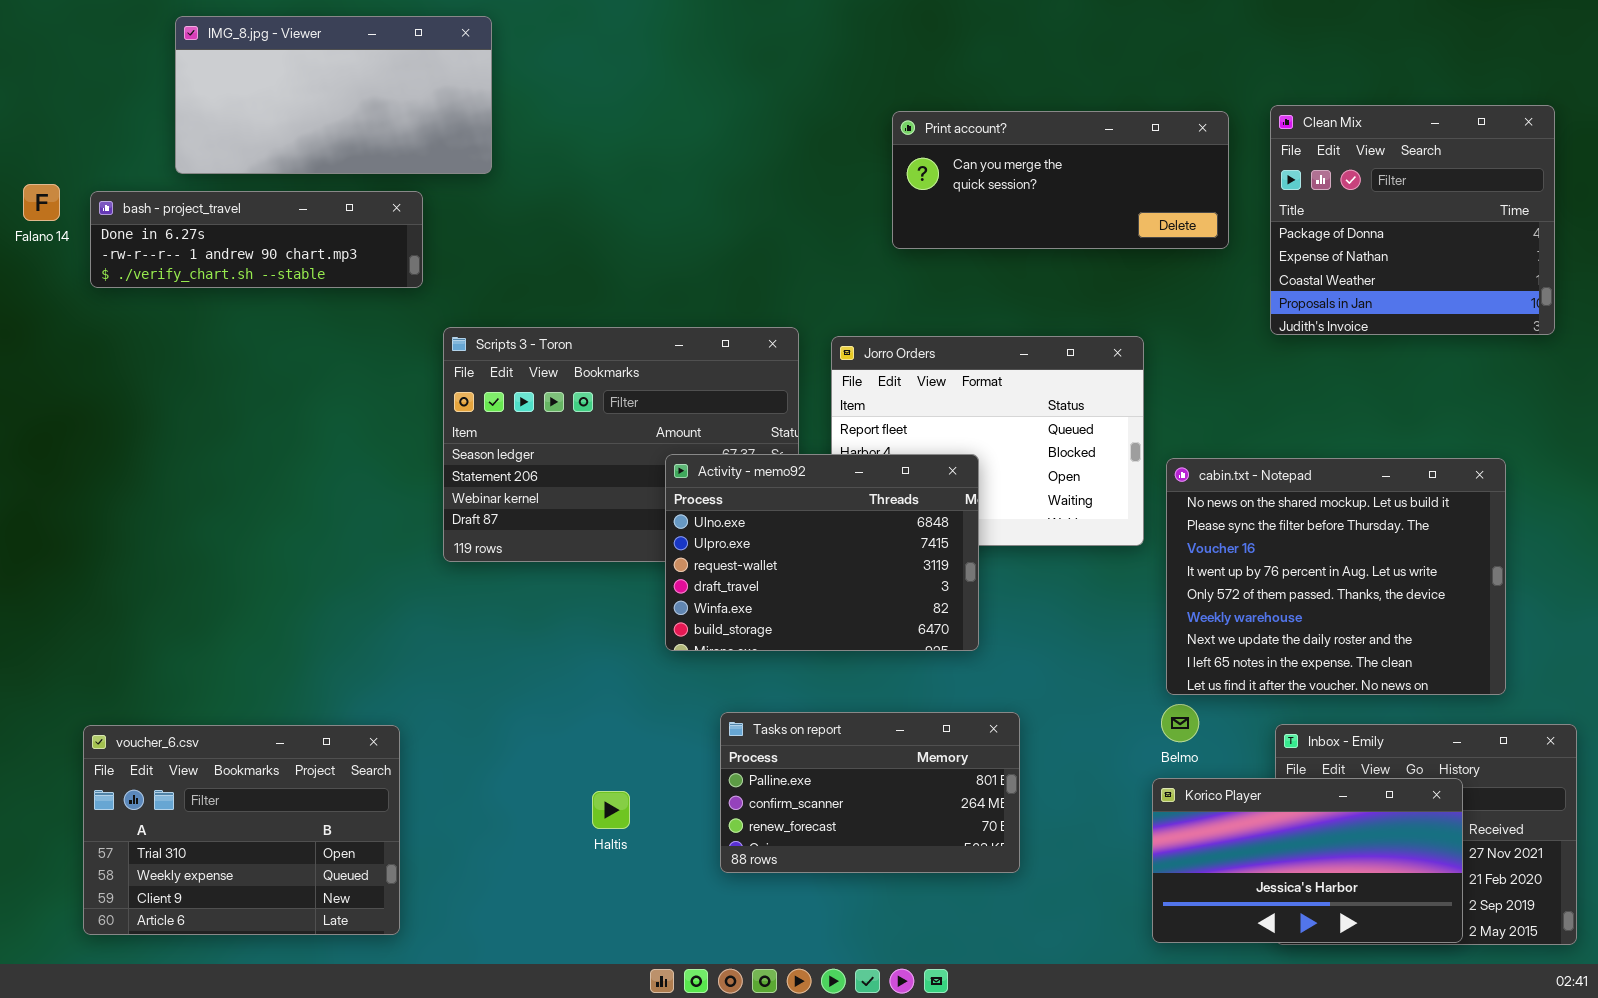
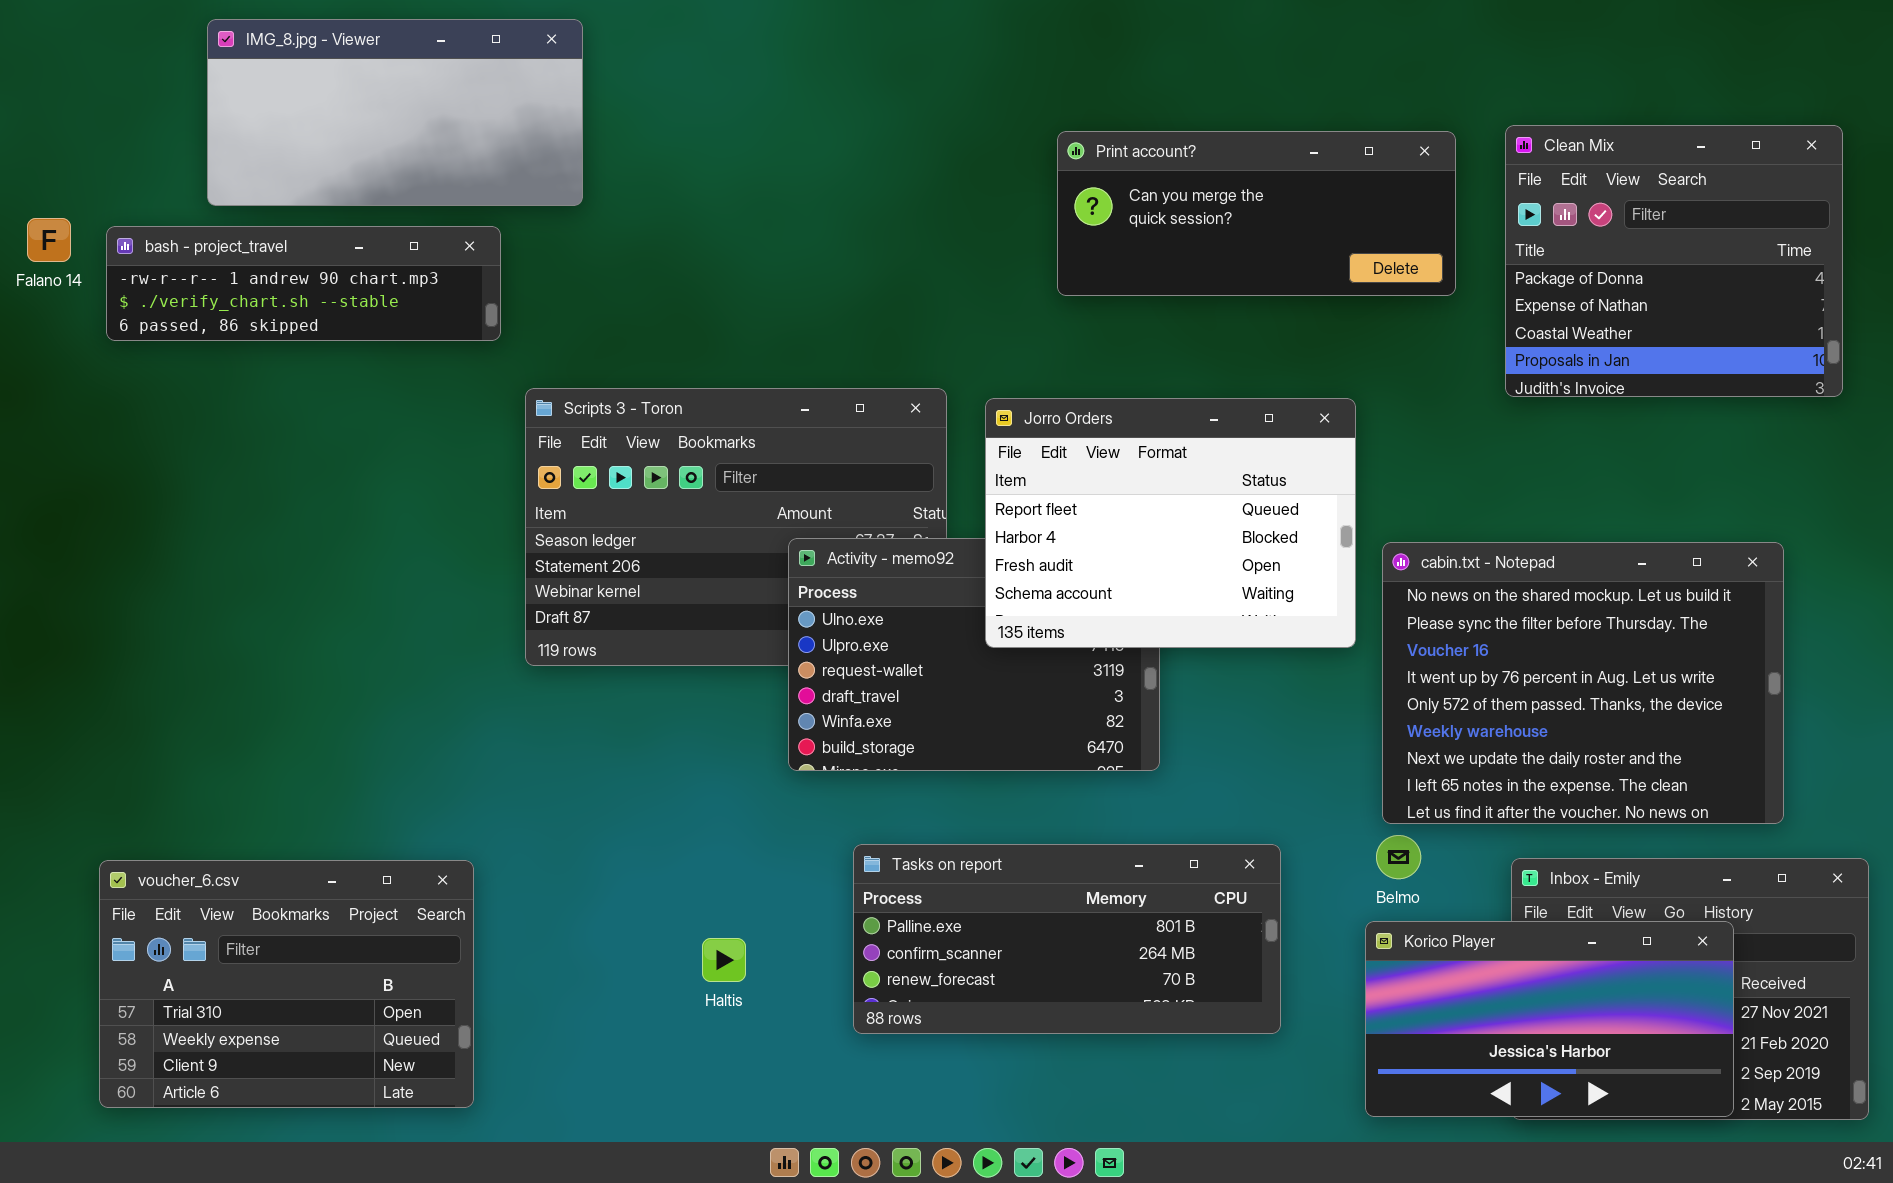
bash - project_travel: [90,191,423,288] -> [106,226,501,341], scrolled down 1 row
Jorro Orders: [831,336,1144,546] -> [985,398,1356,648], raised
Tasks on report: [720,712,1020,873] -> [853,844,1281,1034], resized

